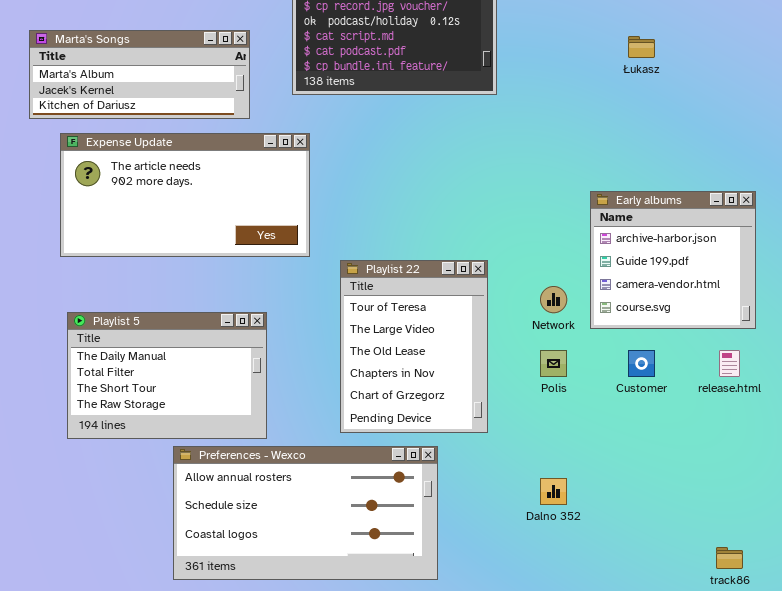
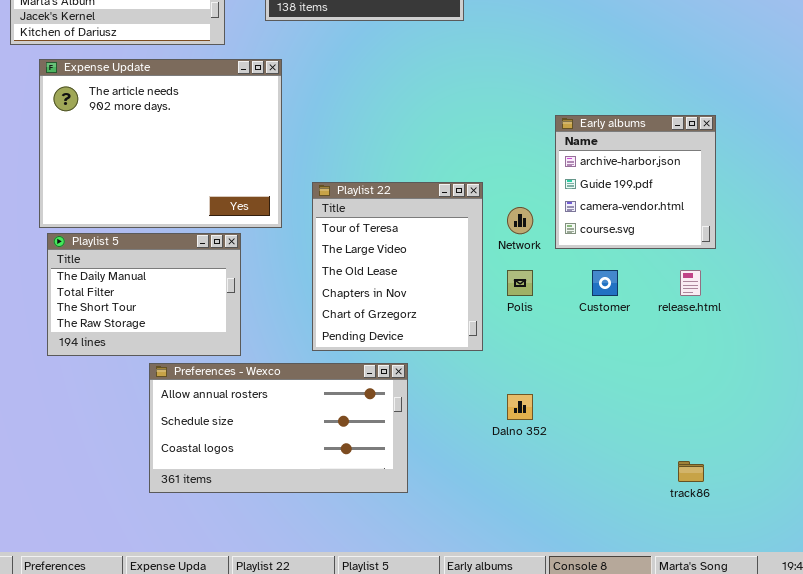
Expense Update: [60,133,310,257] -> [39,59,282,228], resized
Playlist 22: [340,260,488,433] -> [312,182,483,351], resized

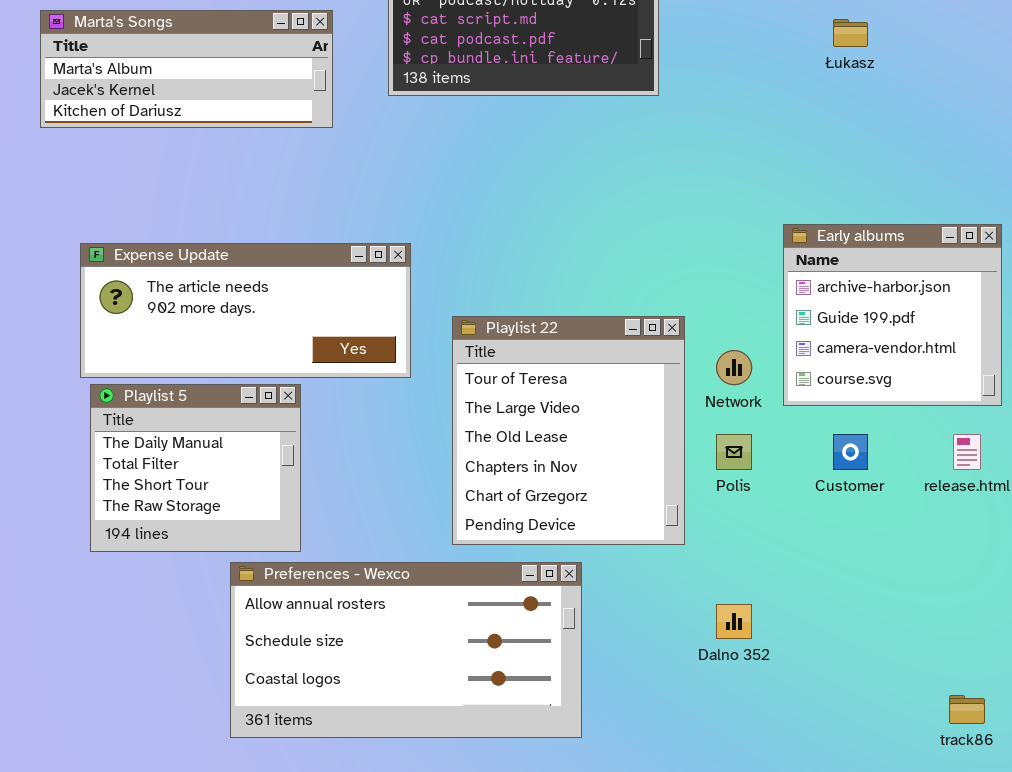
Expense Update: [39,59,282,228] -> [80,243,411,378], resized
Playlist 5: [47,233,241,356] -> [90,384,301,552], resized

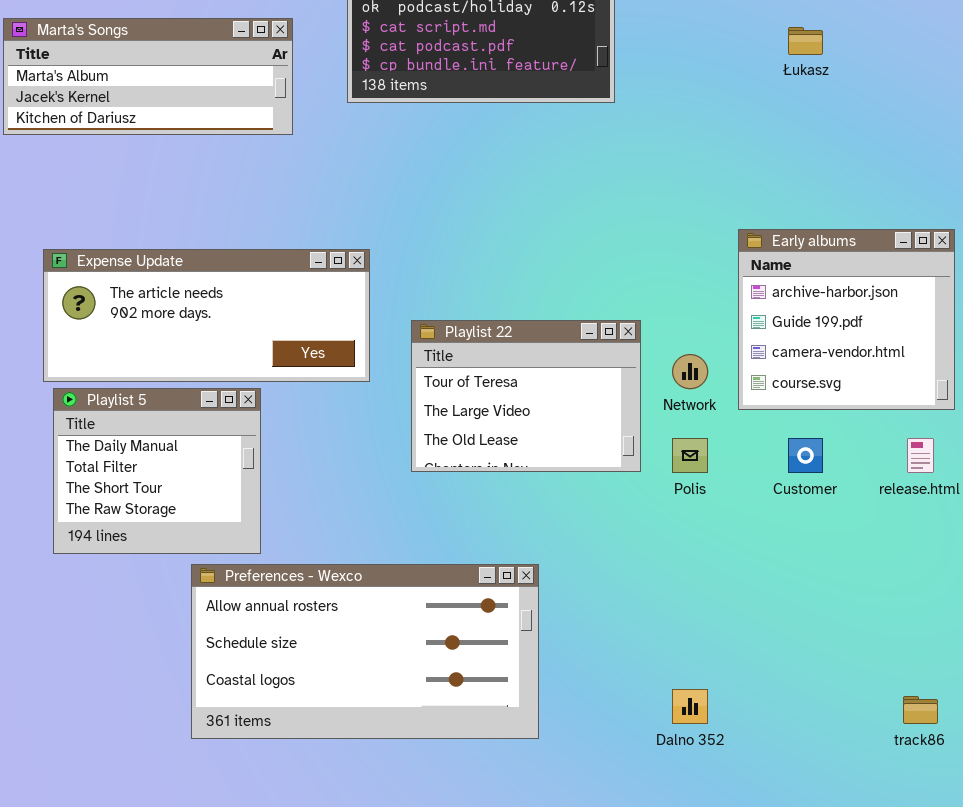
Playlist 22: [452,316,685,545] -> [411,320,641,472], resized
Dalno 352: [716,604,752,639] -> [672,689,708,724], moved

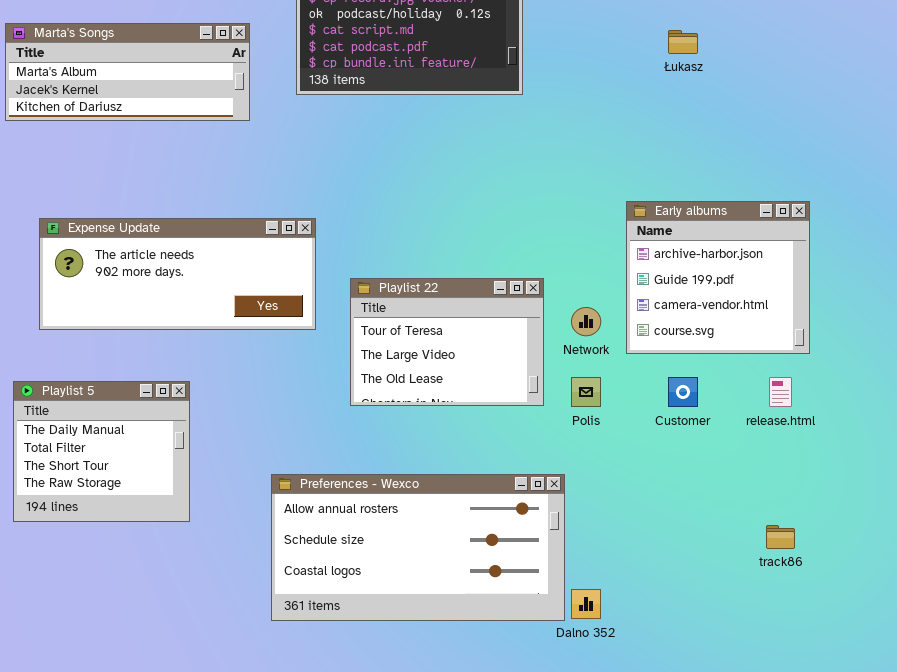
Playlist 5: [53,388,261,554] -> [13,381,190,522], moved
Preferences - Wexco: [191,564,539,739] -> [271,474,565,621], moved
track86: [903,696,938,724] -> [766,525,795,549], moved

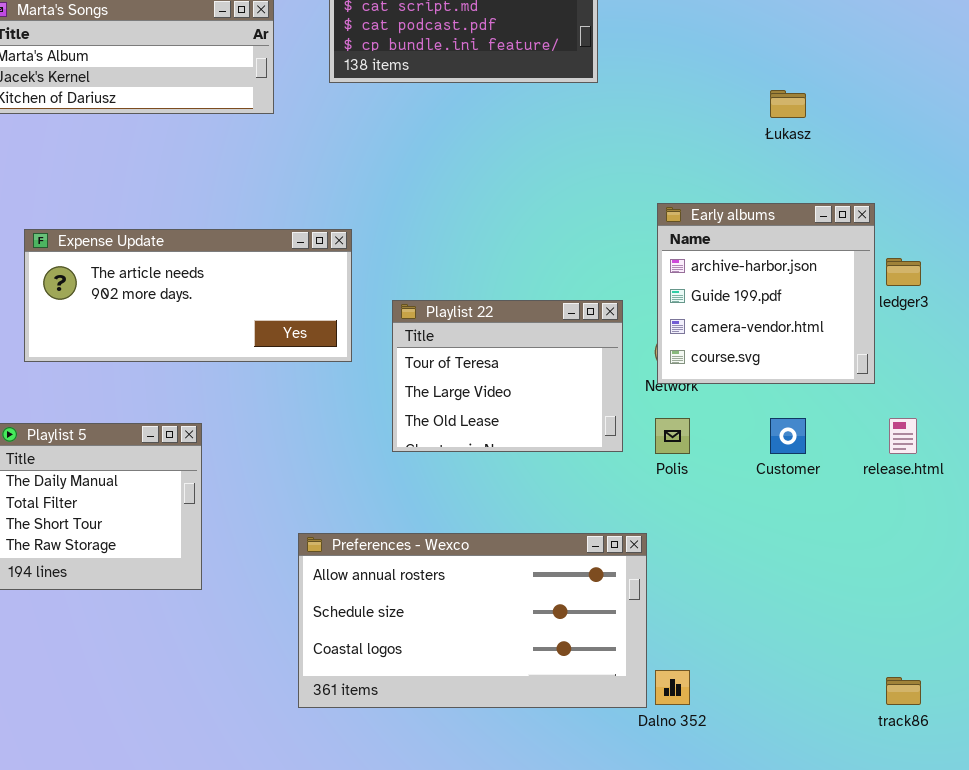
Łukasz: [668,30,698,54] -> [770,90,806,118], moved
Early albums: [626,201,810,354] -> [657,203,875,384], moved
track86: [766,525,795,549] -> [886,677,921,705], moved

